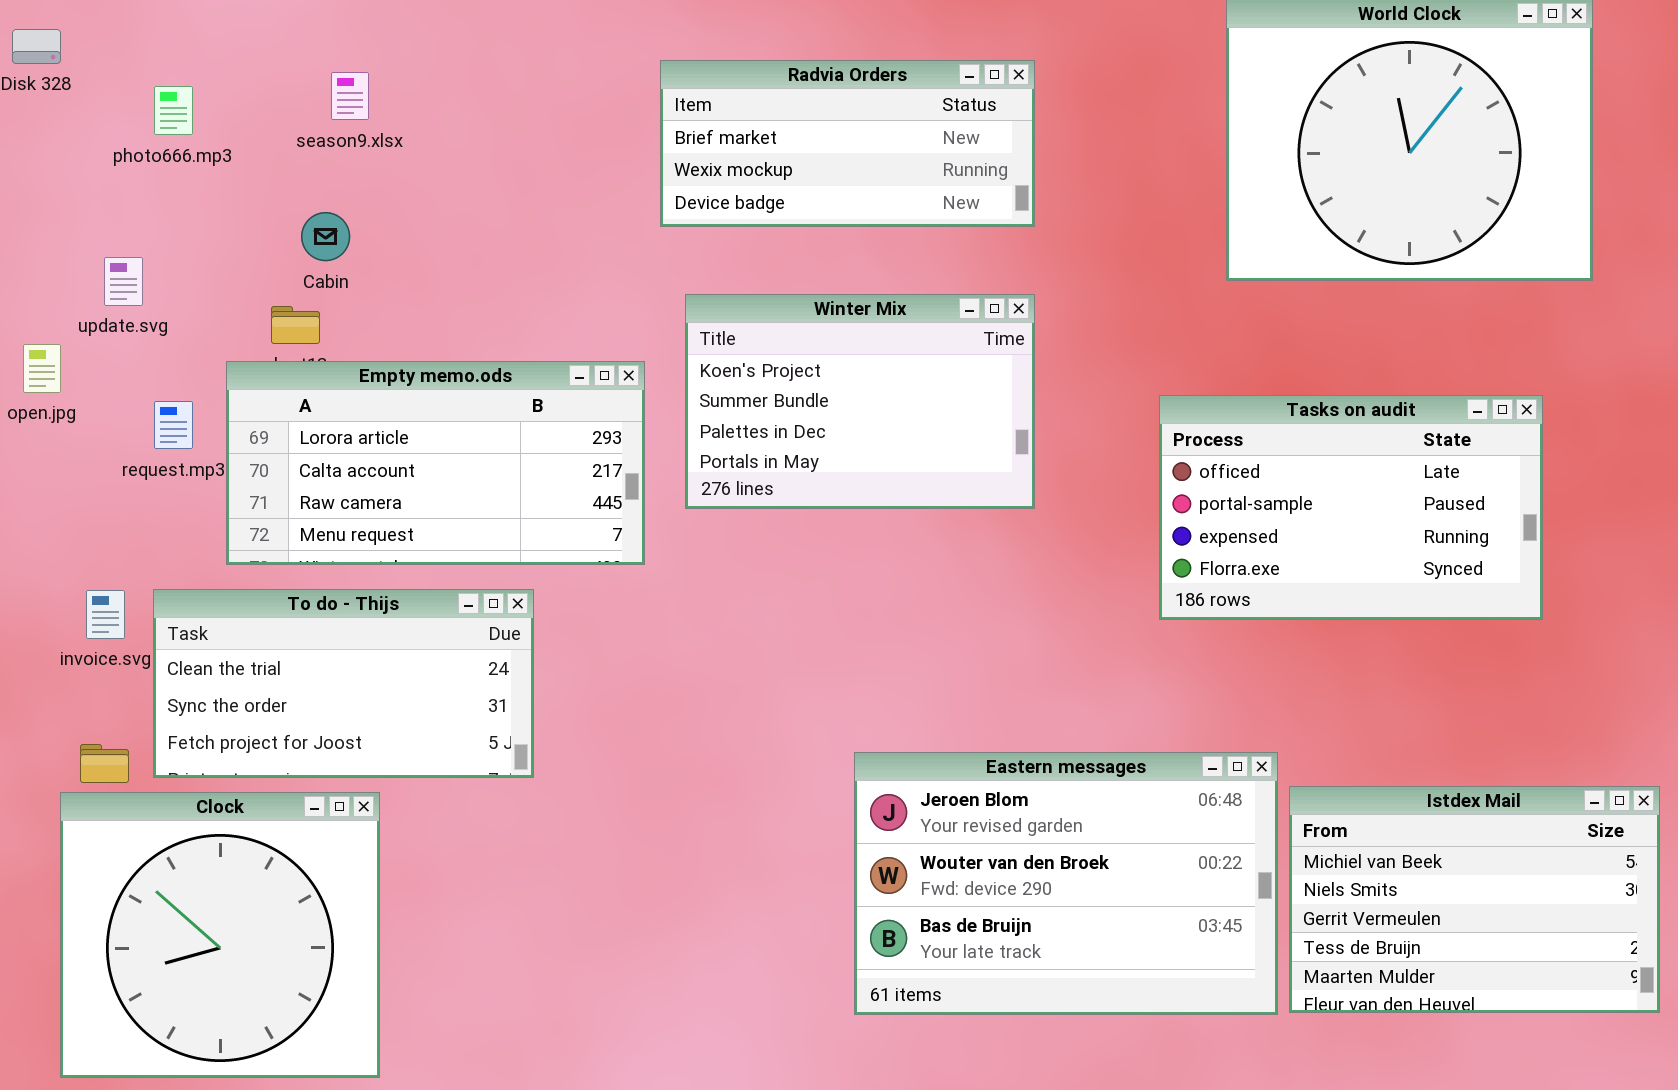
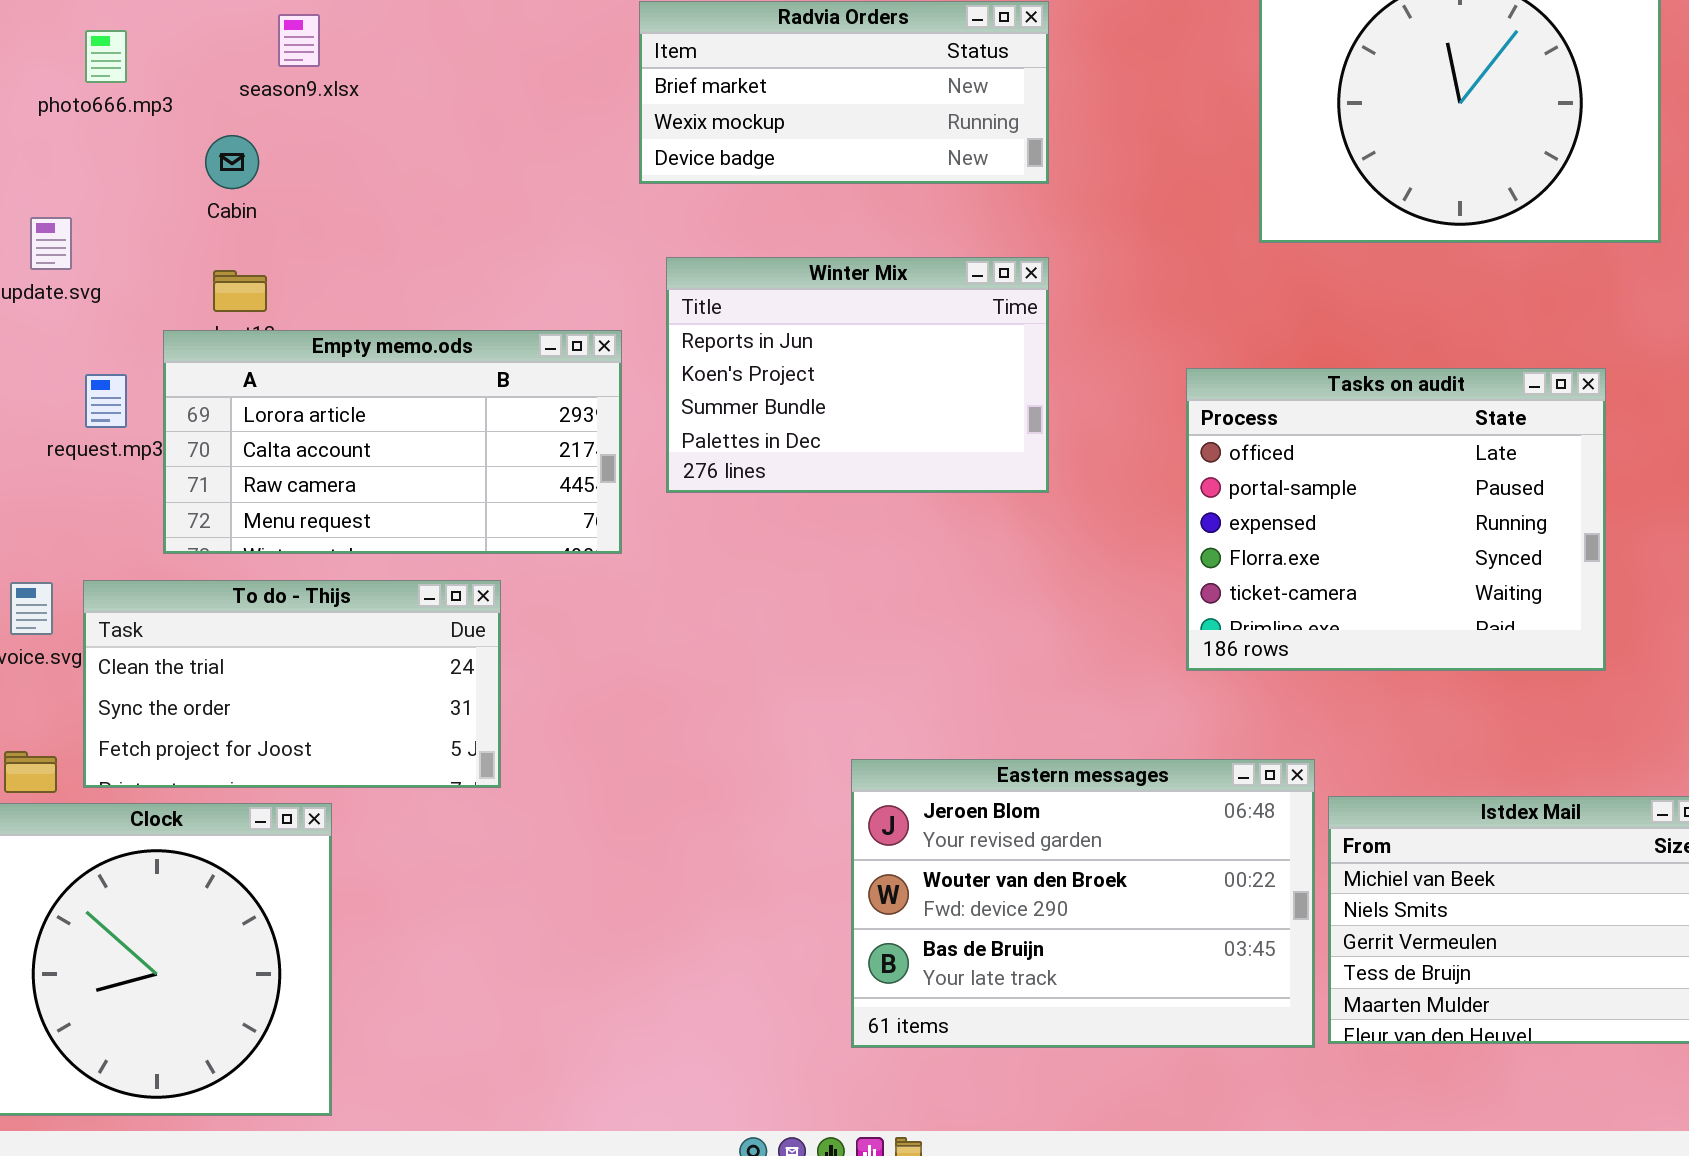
Cabin: [301,212,350,261] -> [205,135,259,189], moved
Winter Mix: [685,294,1035,509] -> [666,257,1049,493], scrolled up 1 row
Tasks on audit: [1159,395,1543,620] -> [1186,368,1606,671], resized

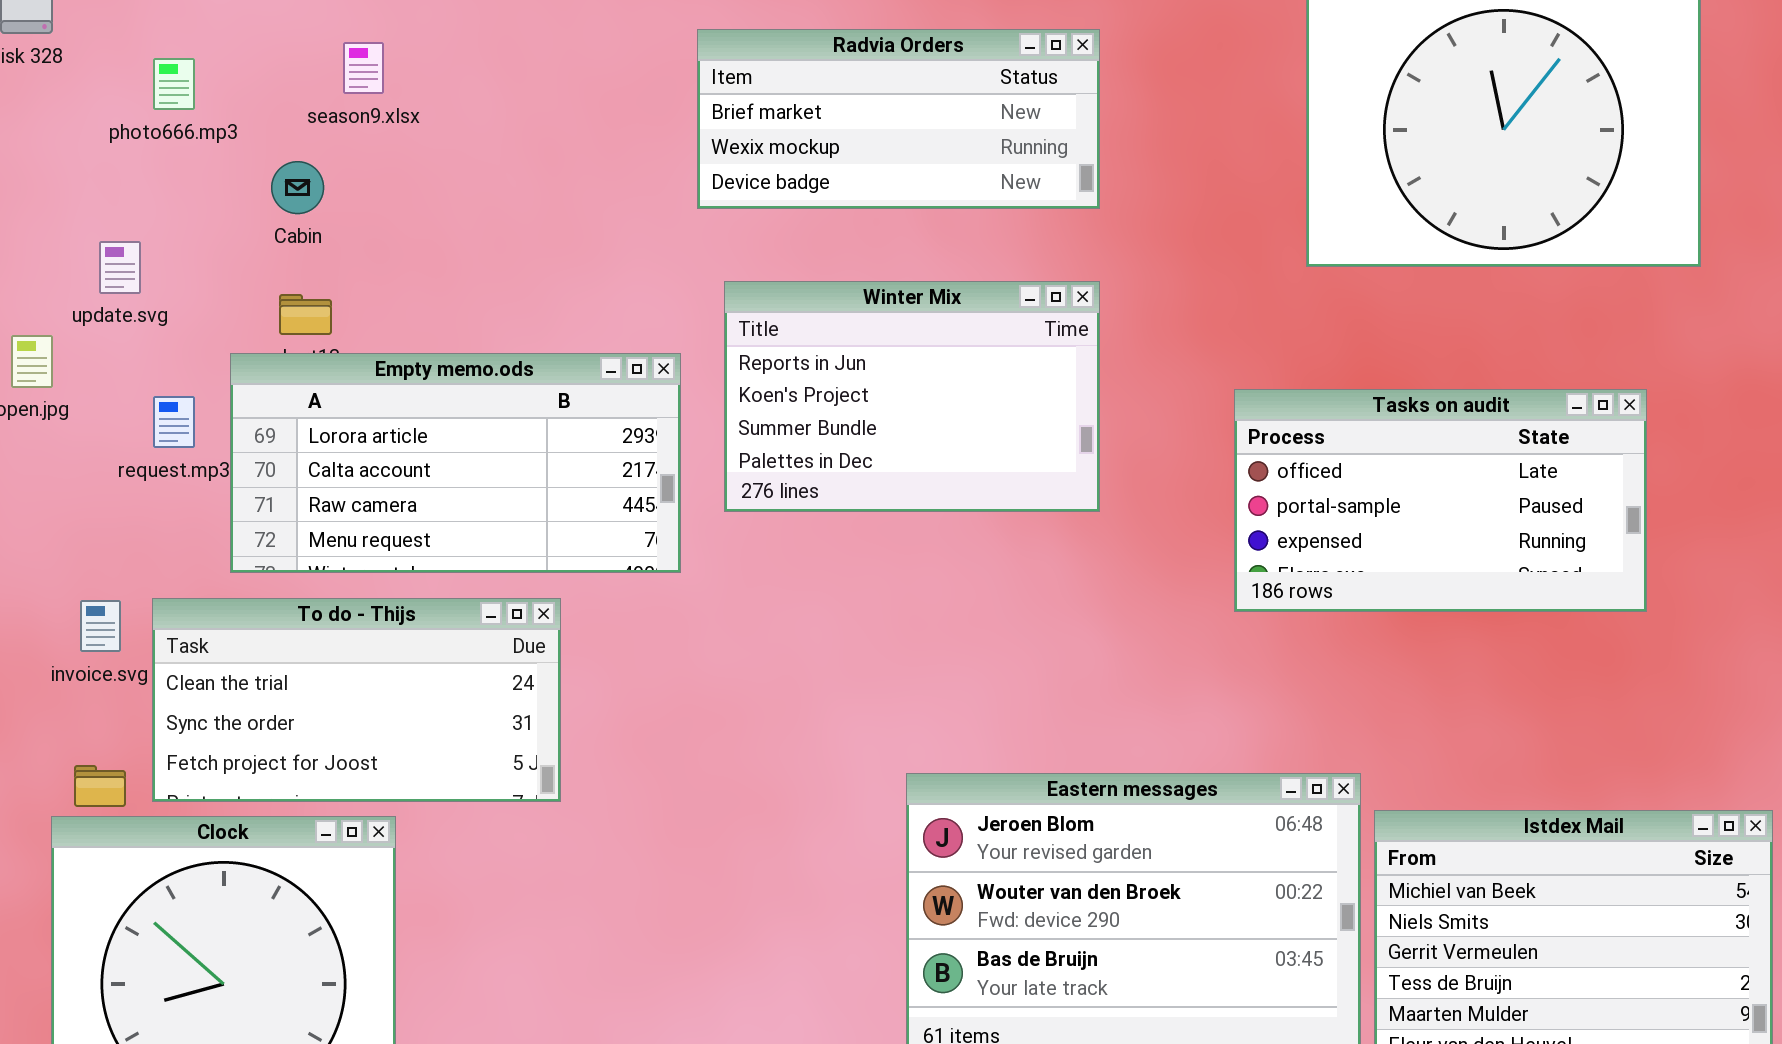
Tasks on audit: [1186,368,1606,671] -> [1234,389,1647,612], resized

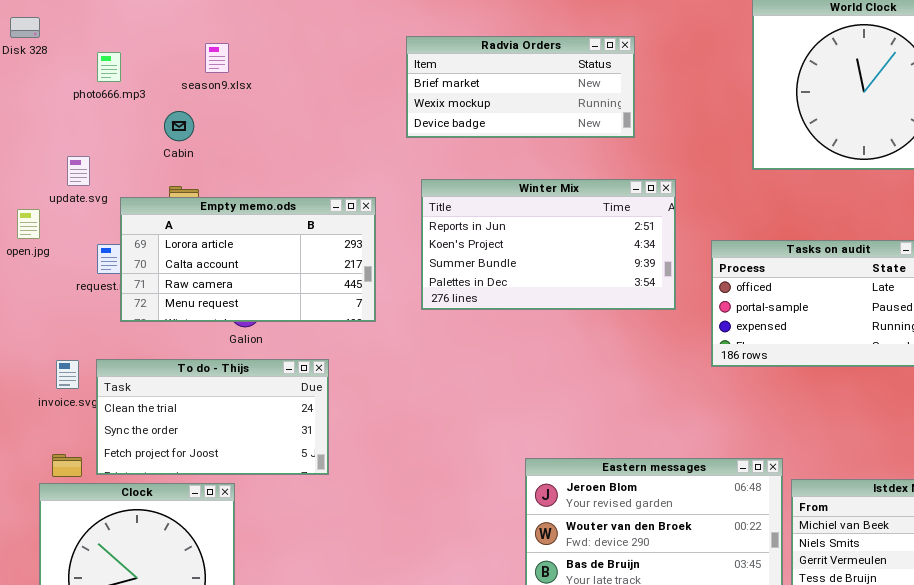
Winter Mix: [724,281,1100,512] -> [421,179,676,310], resized
Empty memo.ods: [230,353,681,573] -> [120,197,376,322], moved

